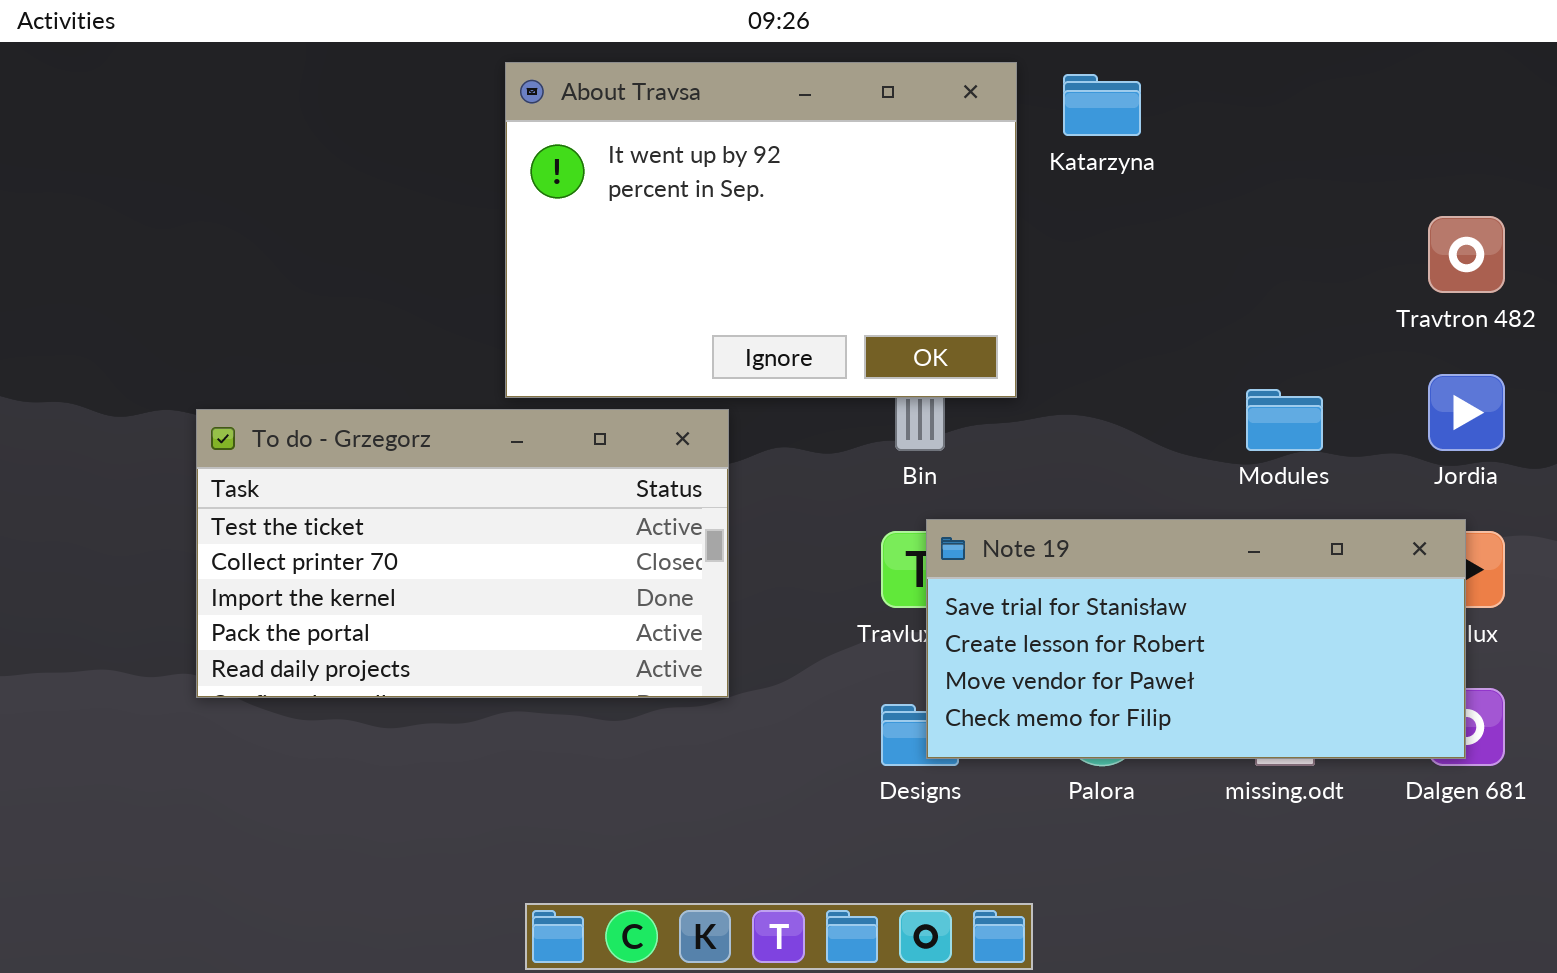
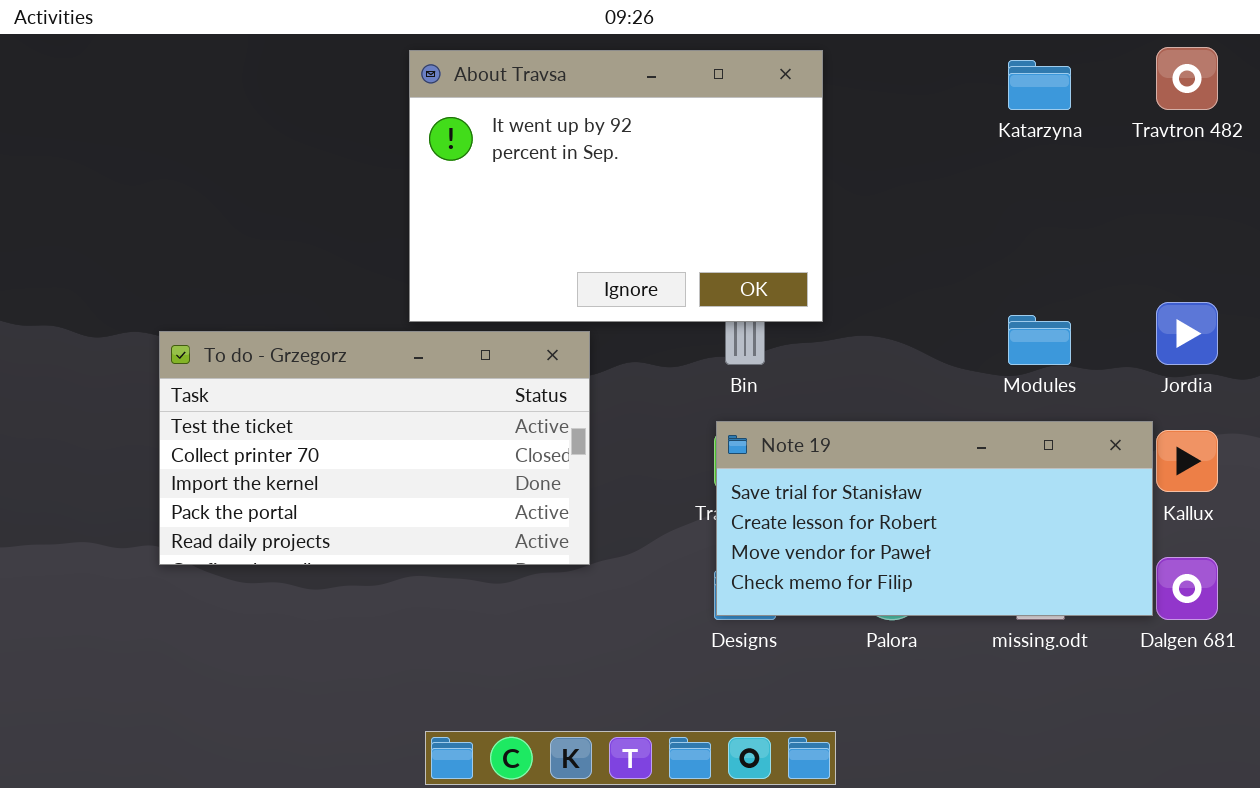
Katarzyna: [1063,74,1141,136] -> [1008,60,1071,110], moved
Travtron 482: [1428,216,1505,293] -> [1156,47,1218,110], moved
Note 19: [926,519,1466,759] -> [716,421,1153,616], moved

